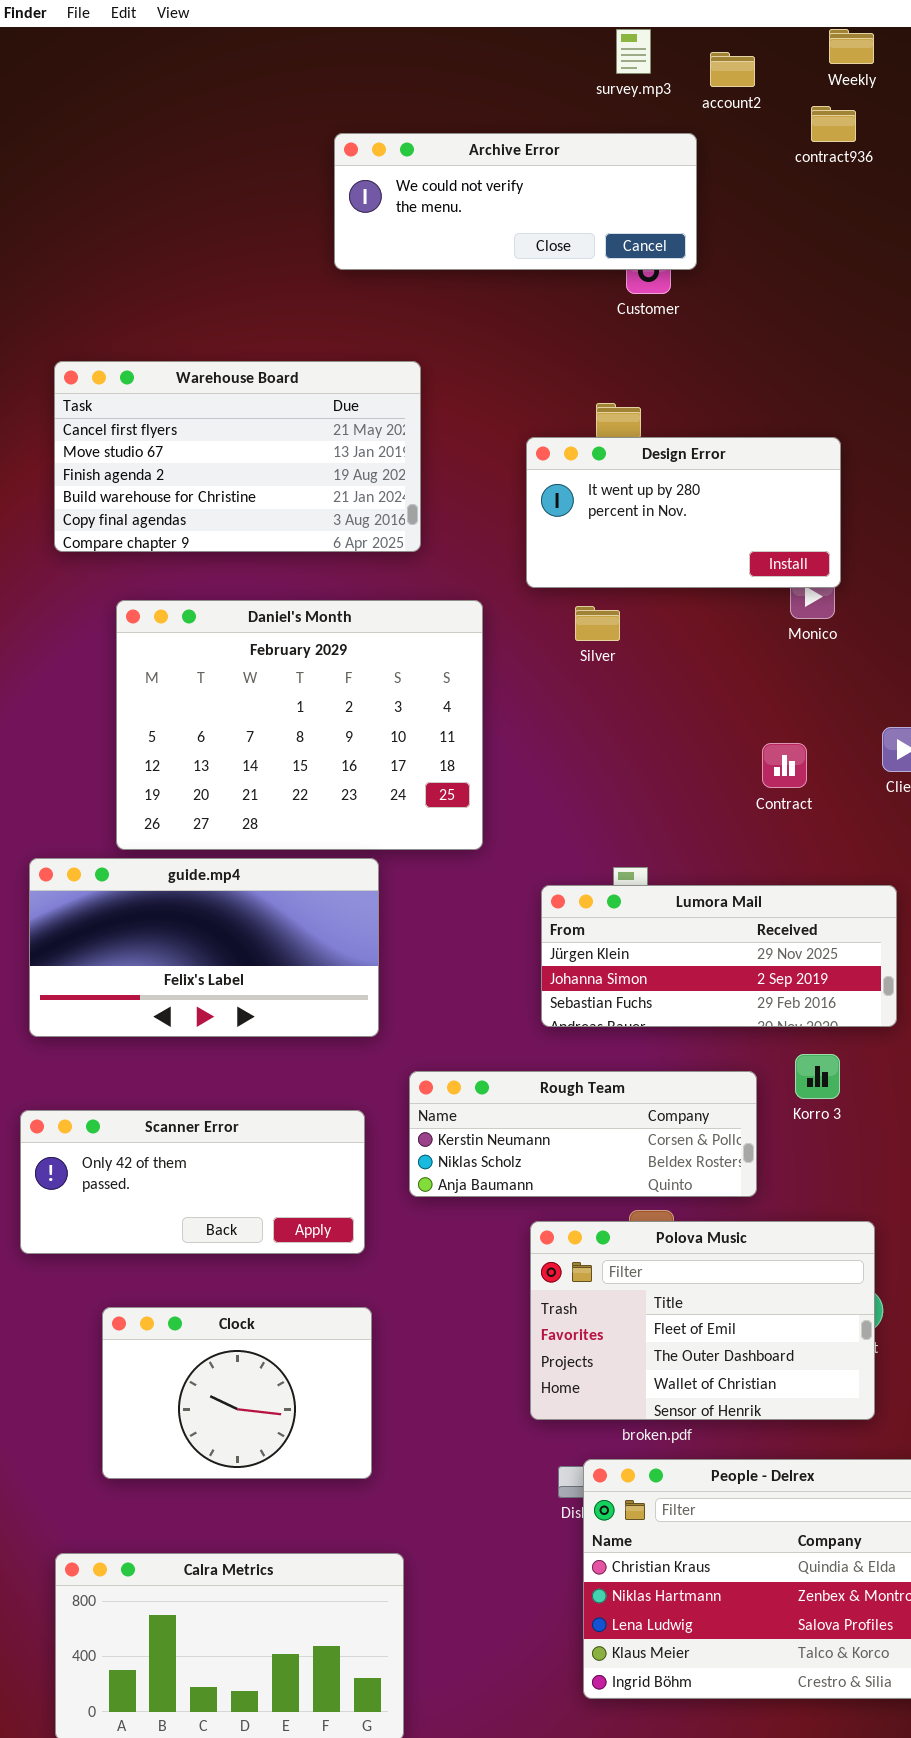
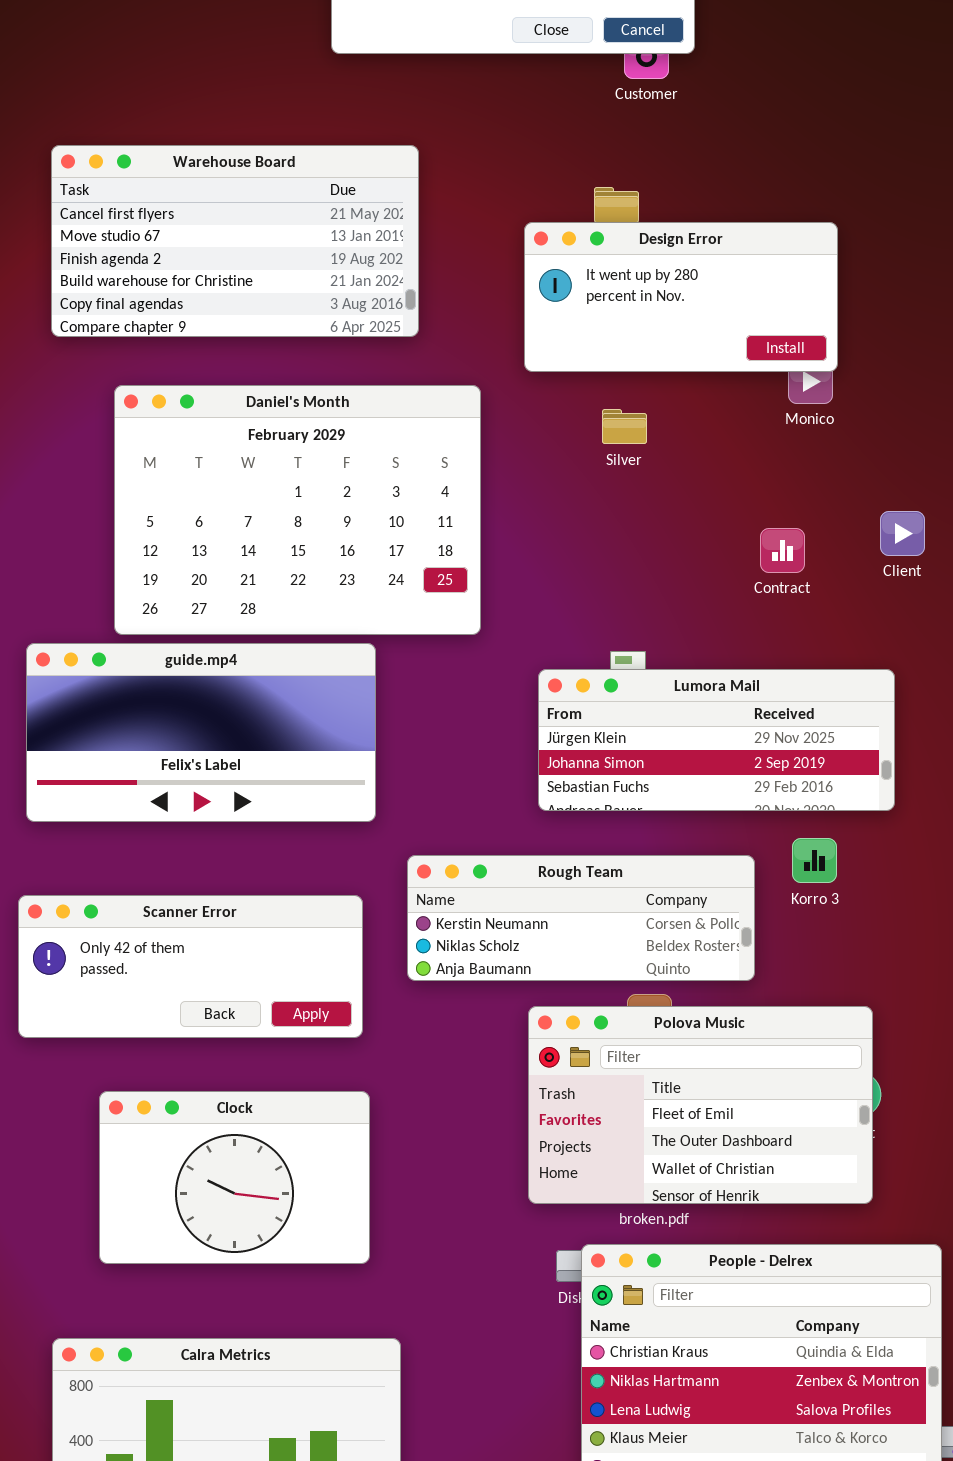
Silver: [575,606,620,641] -> [602,409,647,444], moved

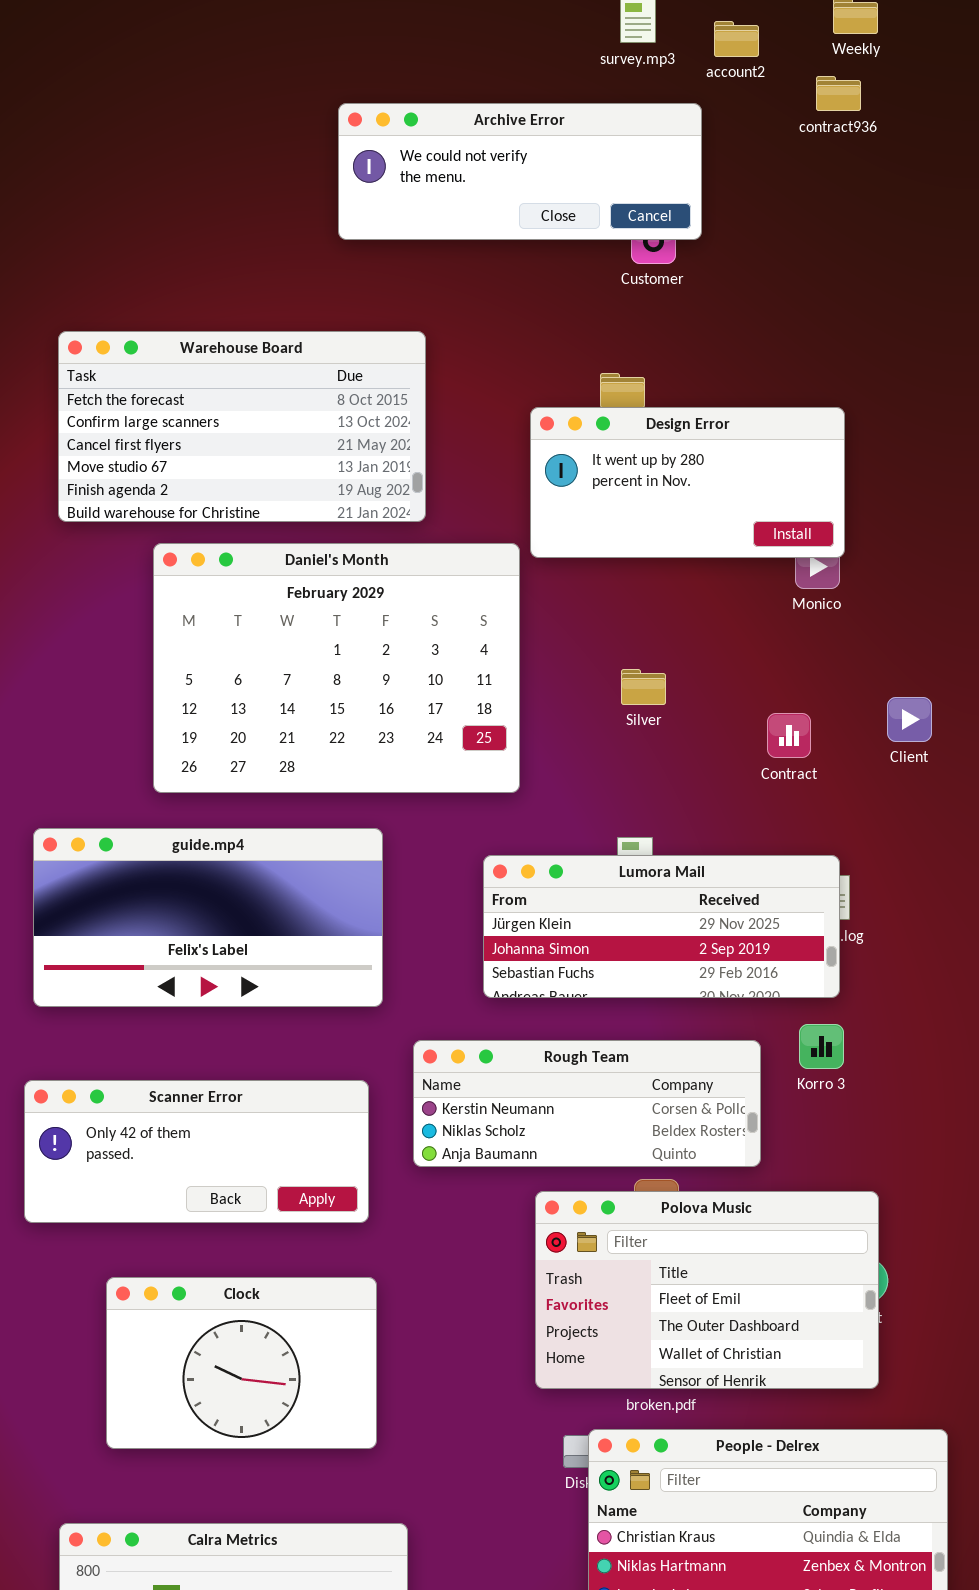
Warehouse Board: [51,145,419,337] -> [58,331,426,522], scrolled up 2 rows
Daniel's Month: [114,385,481,635] -> [153,543,520,793], moved
Silver: [602,409,647,444] -> [621,669,666,705], moved
Lumora Mail: [538,669,895,811] -> [483,855,840,998], moved

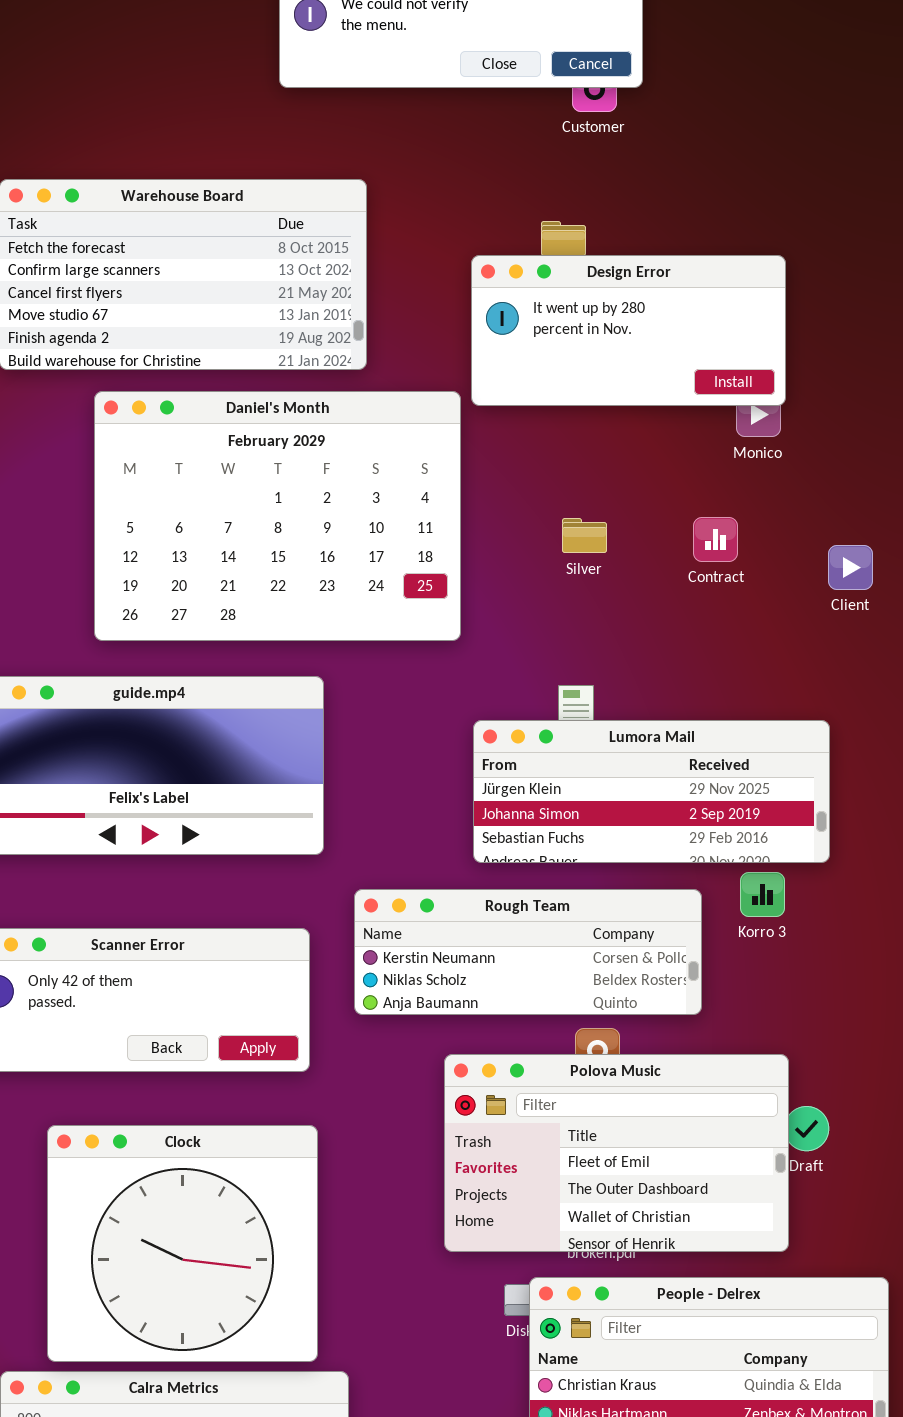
Contract: [767,713,811,758] -> [693,517,738,562], moved
Lumora Mail: [483,855,840,998] -> [473,720,830,863], moved
Polova Music: [535,1191,879,1389] -> [444,1054,789,1252], moved
Clock: [106,1277,377,1449] -> [47,1125,318,1362], resized

